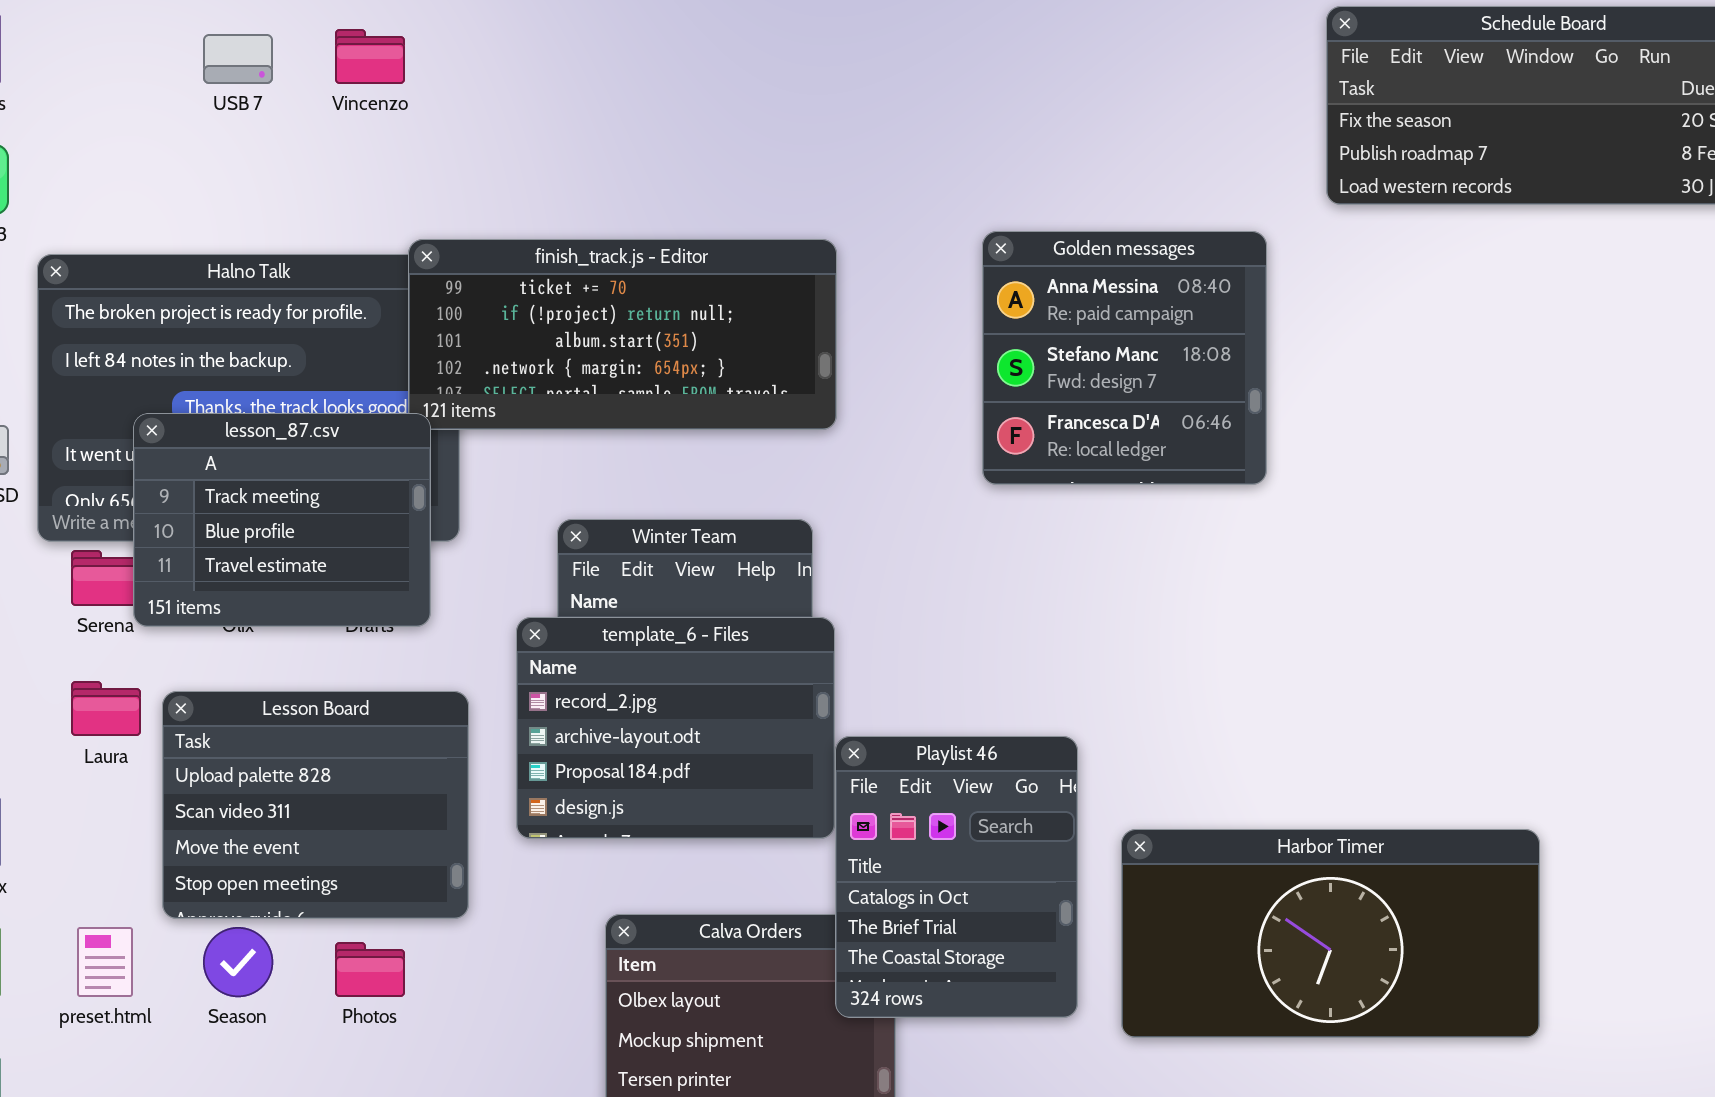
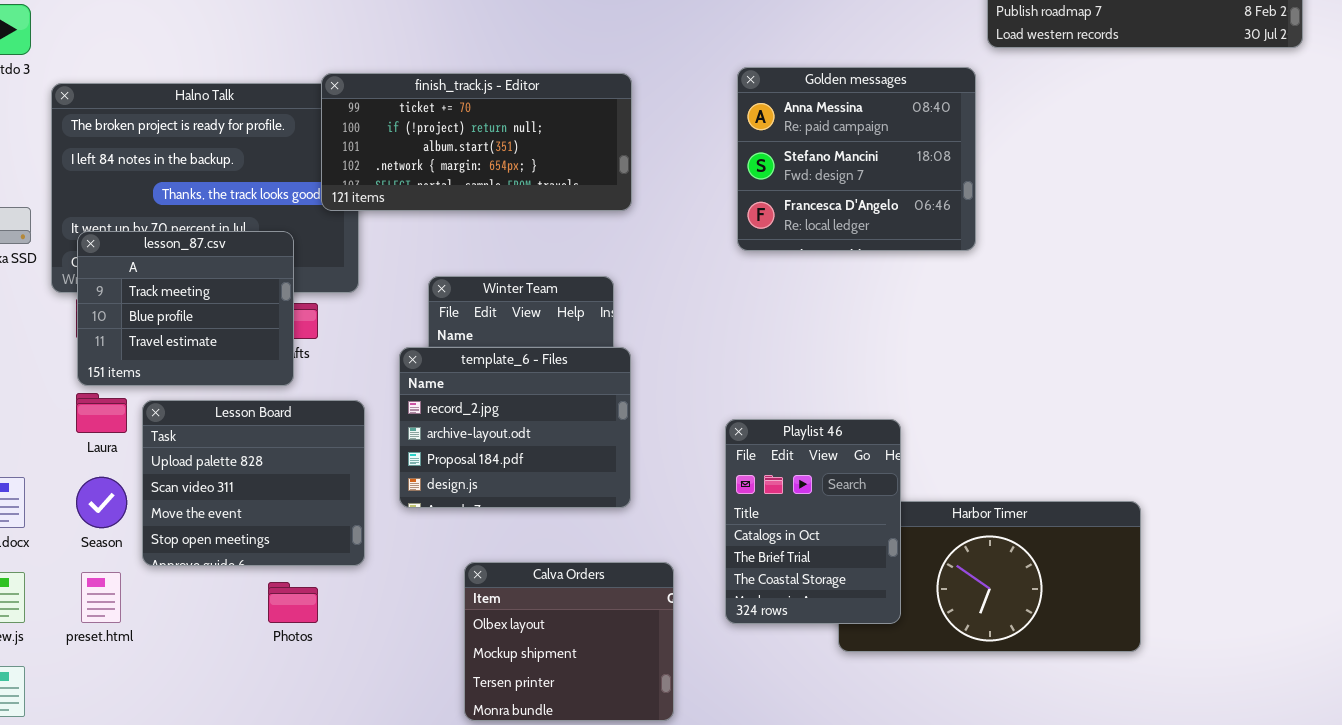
Golden messages: [982,231,1267,485] -> [737,67,976,251], resized
lesson_87.csv: [133,413,431,627] -> [77,231,294,386], moved
Playlist 46: [835,736,1078,1018] -> [725,419,901,624], moved
Season: [203,927,273,997] -> [76,477,127,528], moved

